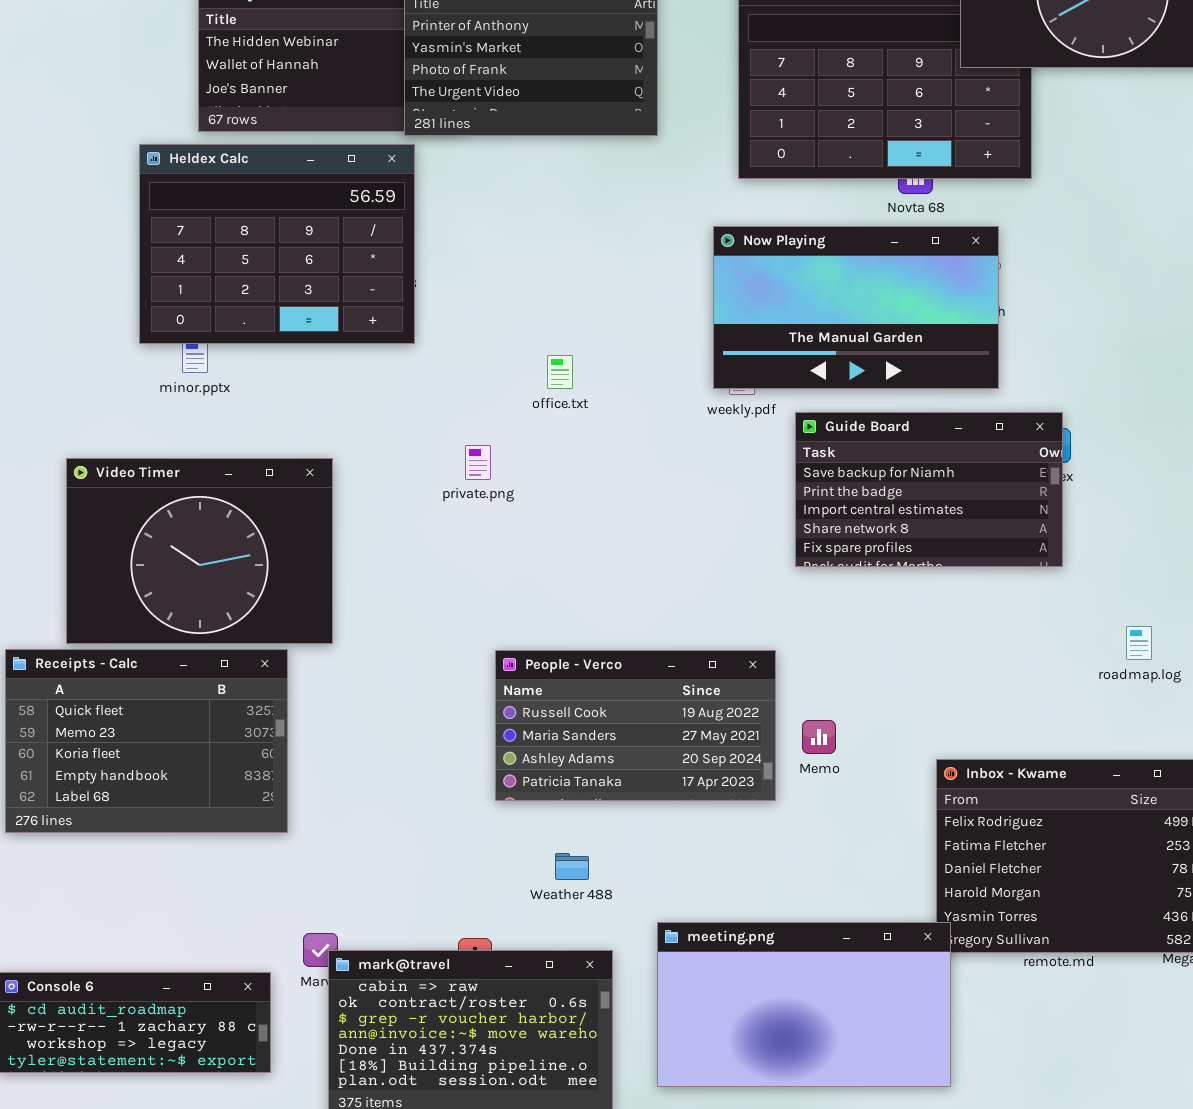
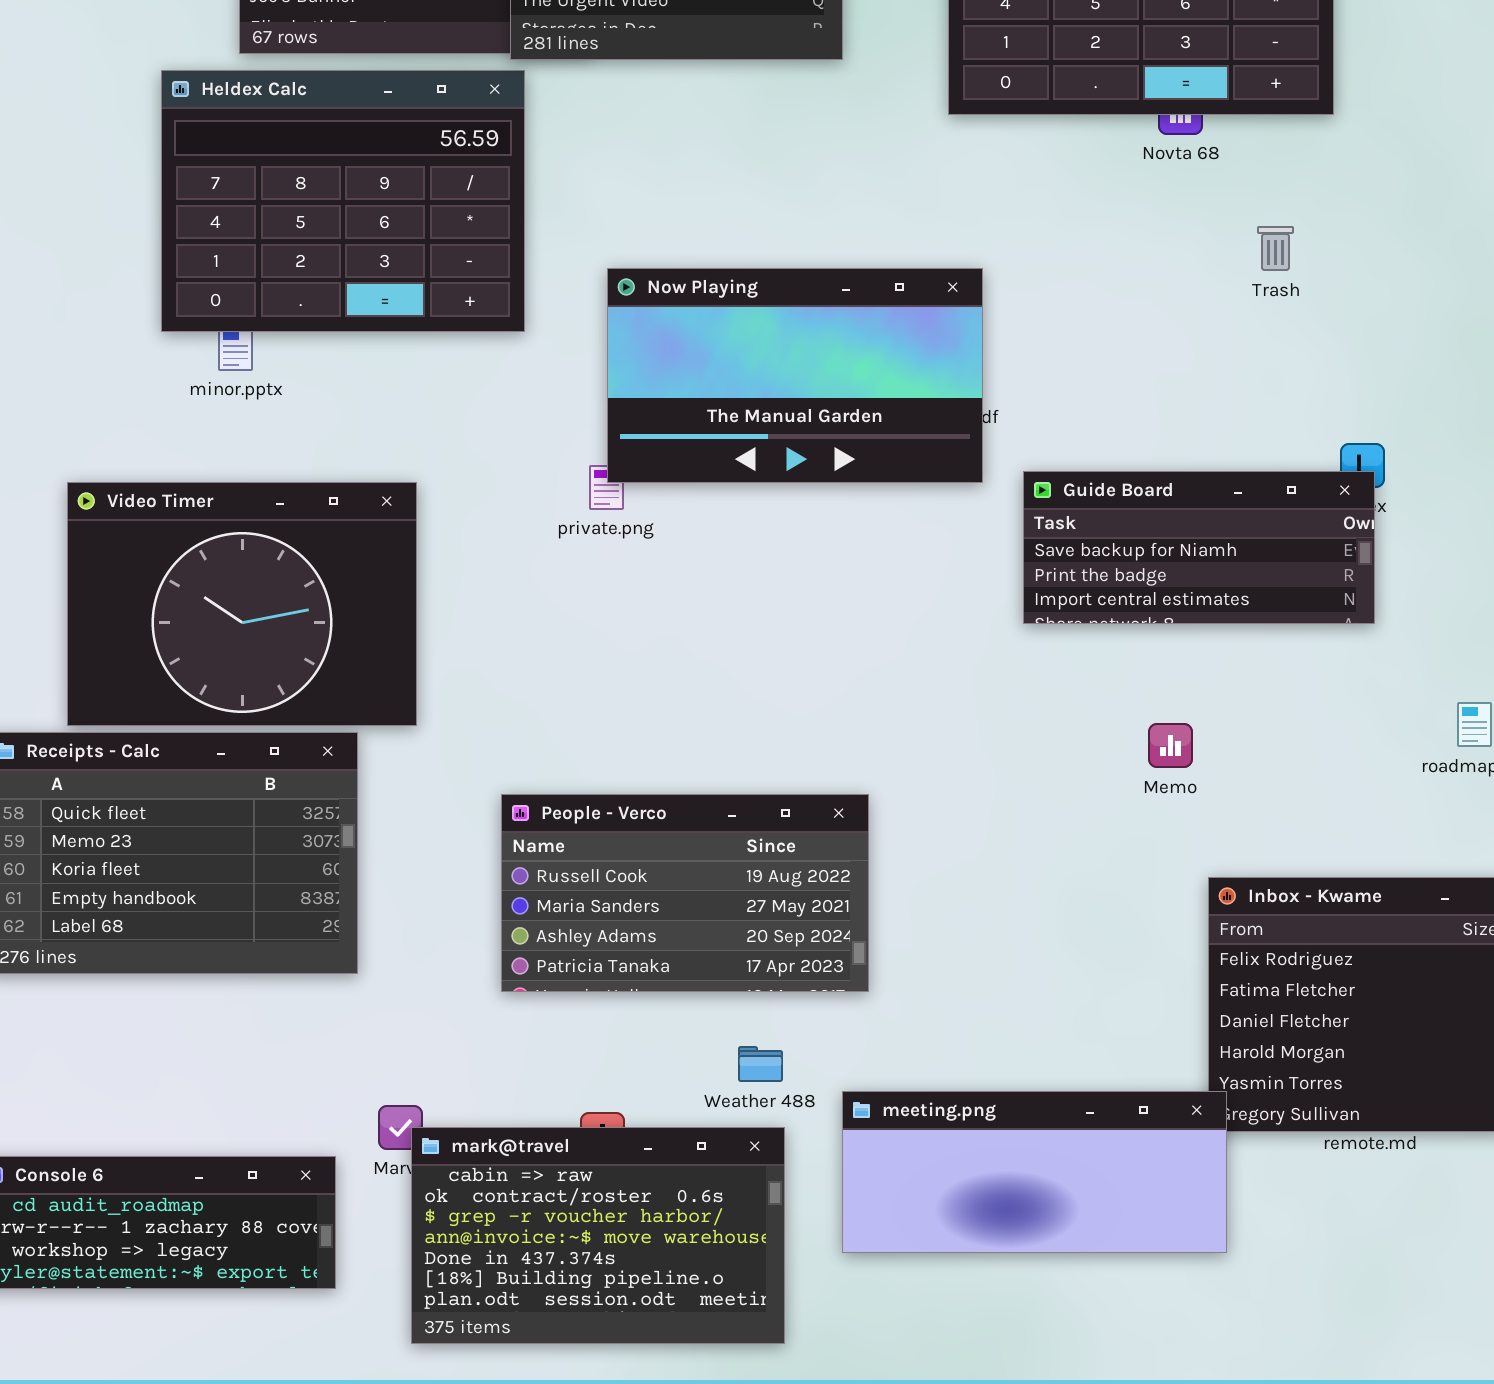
Now Playing: [713,226,999,389] -> [607,268,983,483], moved
Guide Board: [795,412,1063,567] -> [1023,471,1375,624], resized
People - Verco: [495,650,776,801] -> [501,794,869,992], moved
Memo: [802,720,836,754] -> [1148,723,1193,768], moved
Weather 488: [555,853,589,880] -> [738,1046,783,1082], moved
meeting.png: [657,922,951,1087] -> [842,1091,1227,1253], resized

